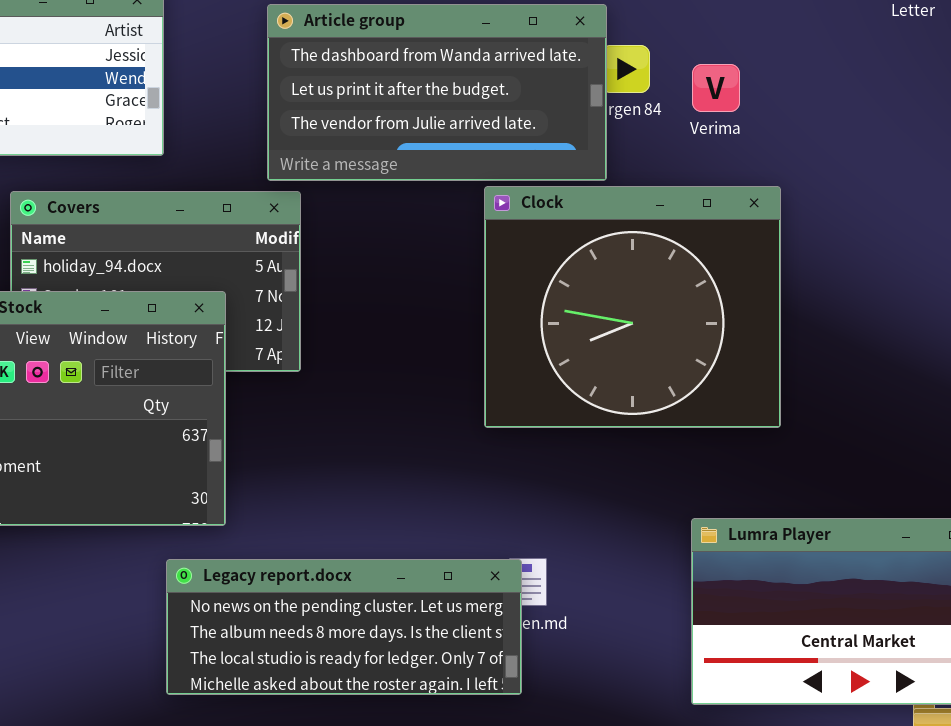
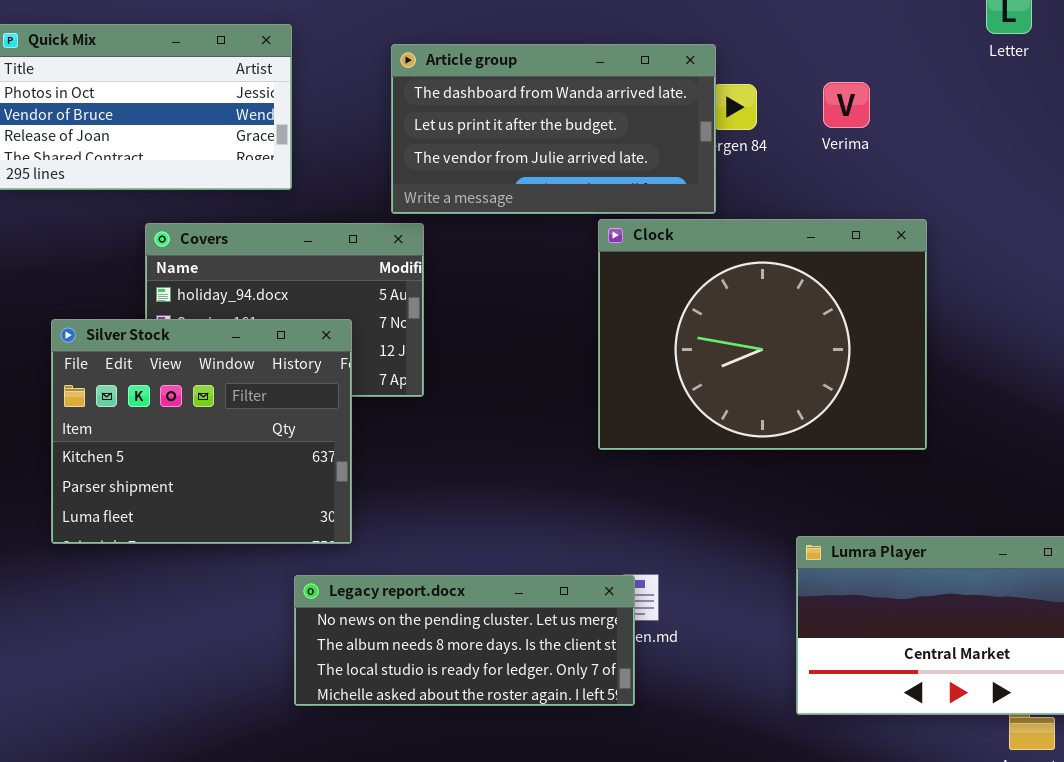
Verima: [692,64,740,112] -> [823,82,870,128], moved
Clock: [484,186,781,428] -> [598,219,927,450], resized

